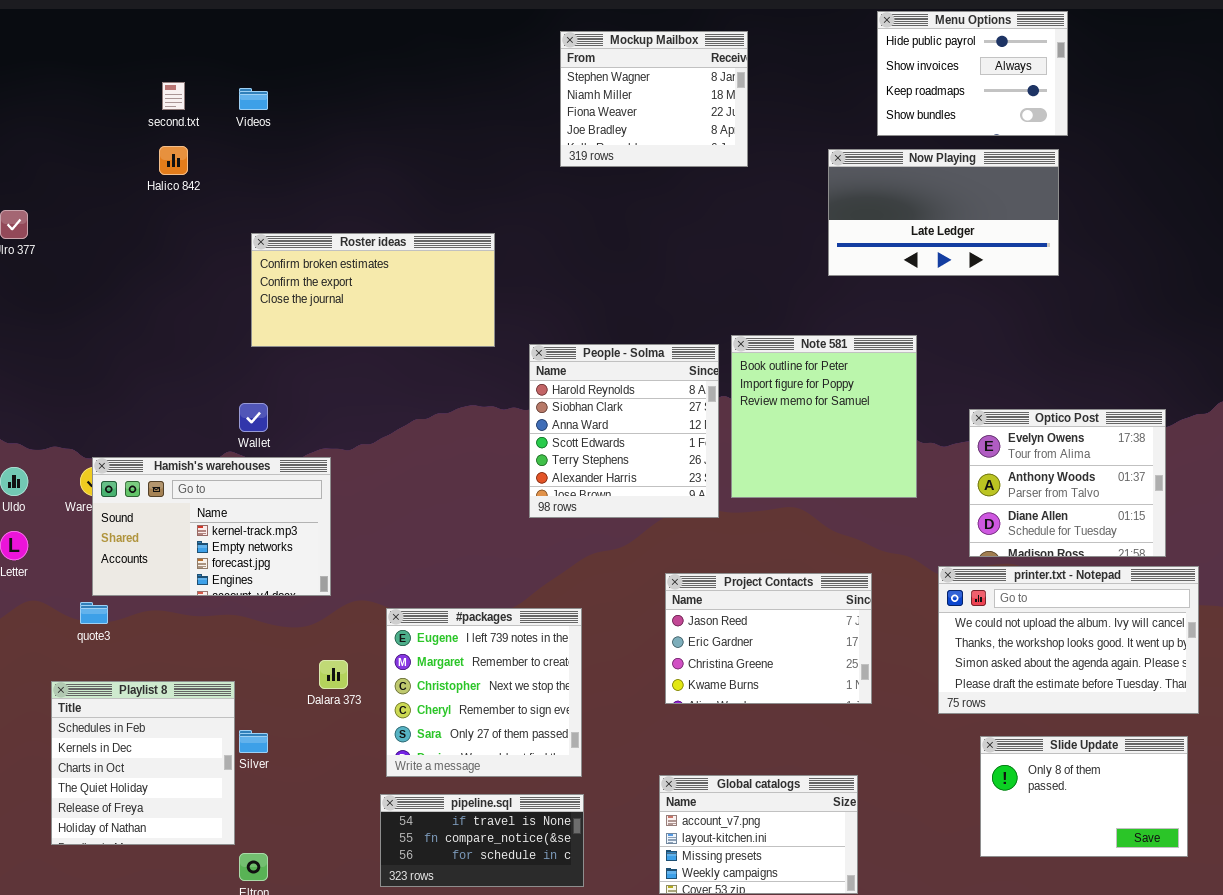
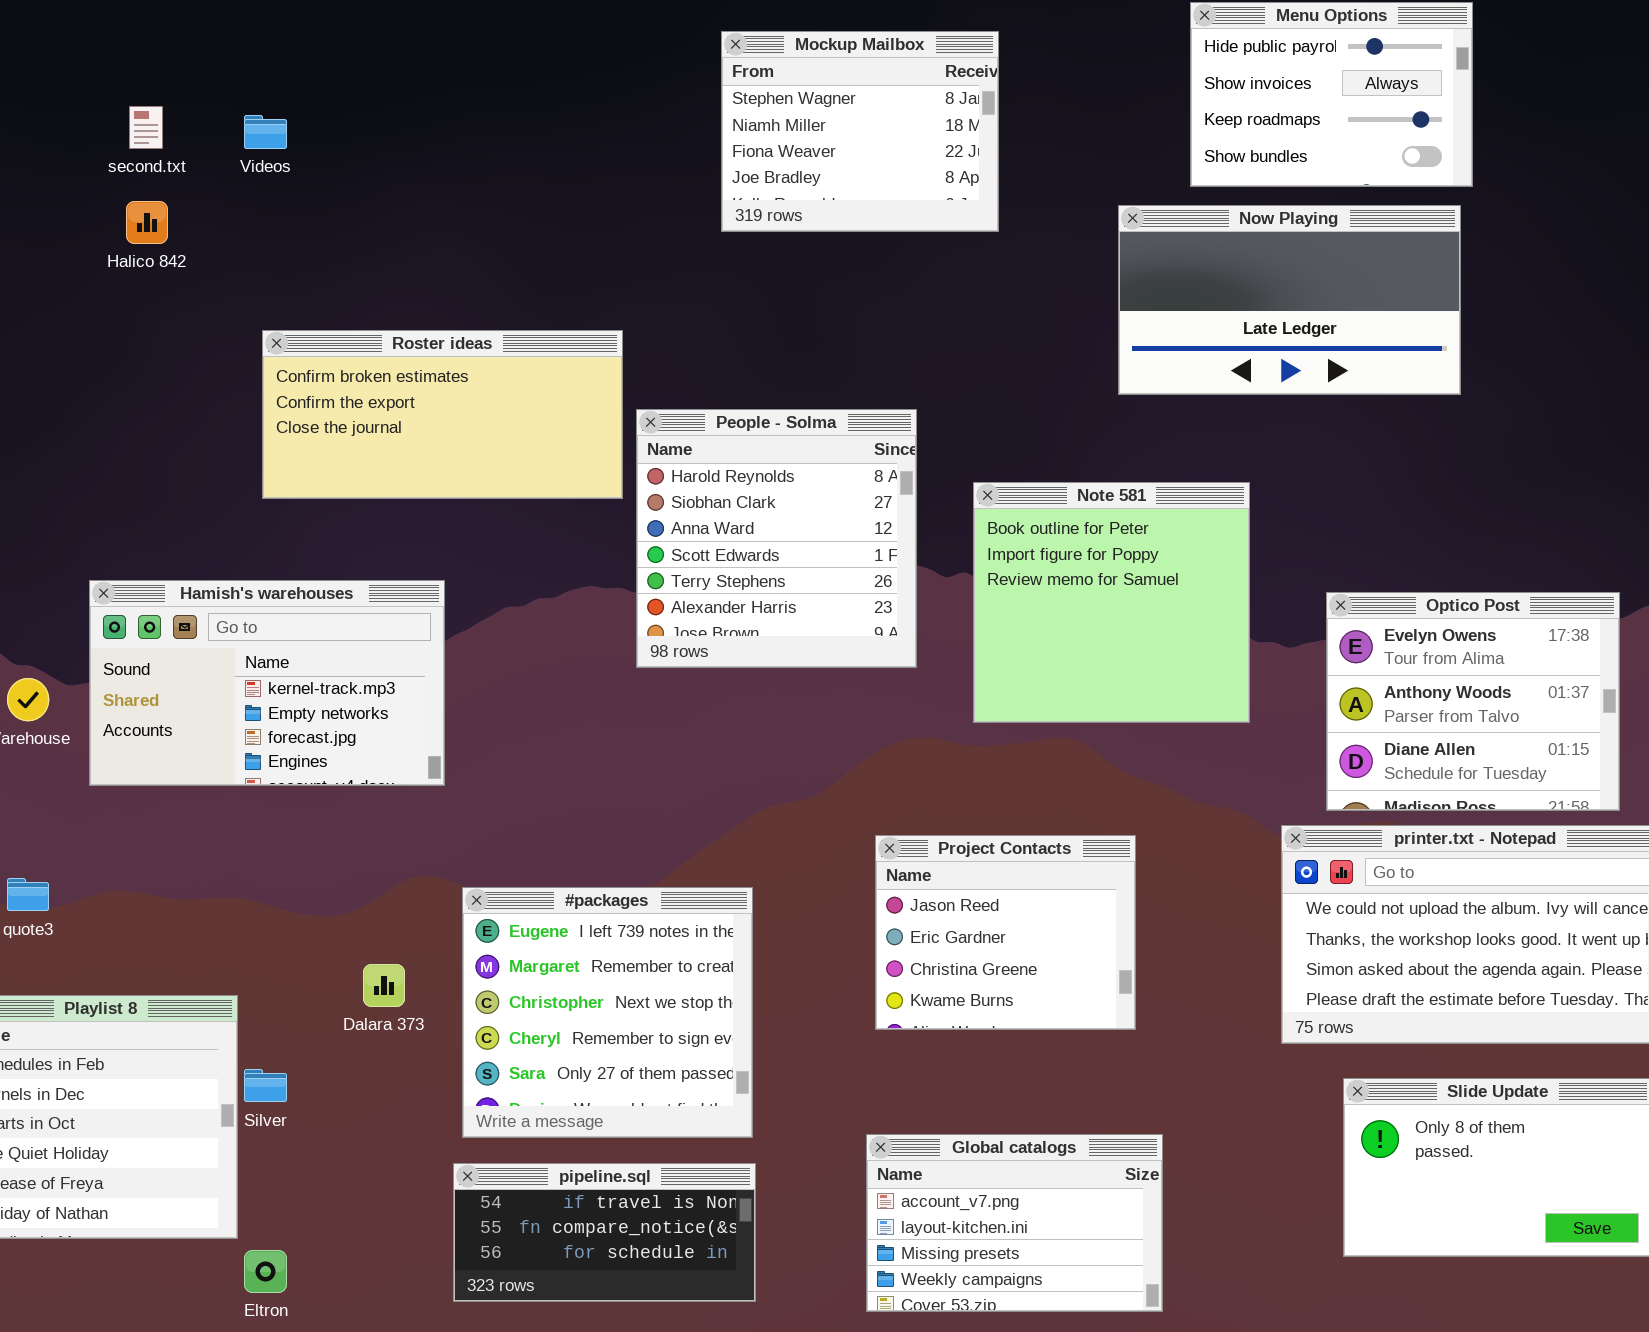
People - Solma: [529,344,719,518] -> [636,409,917,668], moved
Hamish's warehouses: [92,457,331,596] -> [89,580,445,786], moved
Project Contacts: [665,573,872,704] -> [875,835,1136,1030], resized

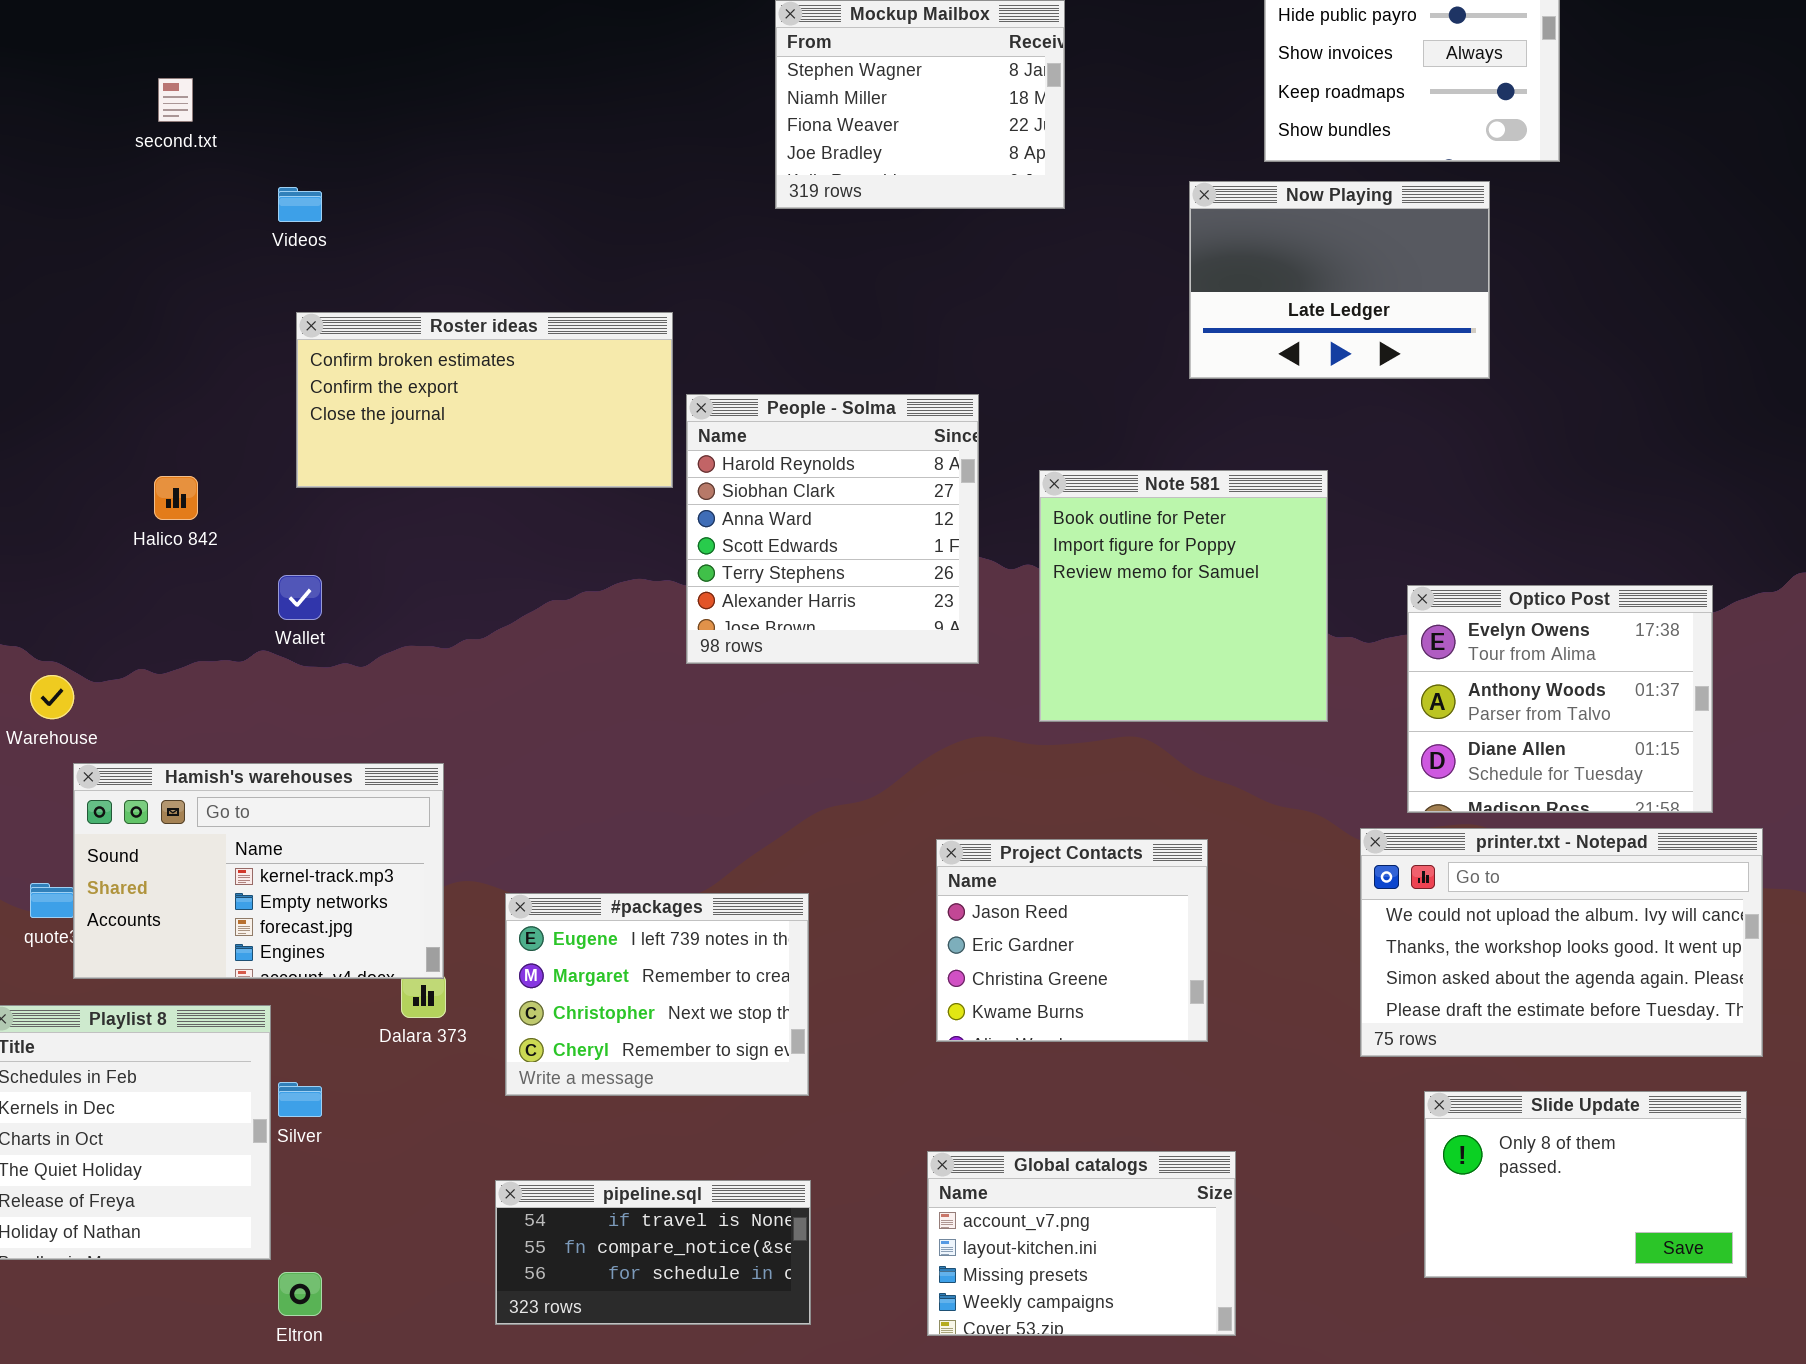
Videos: [244,115,287,149] -> [278,187,322,222], moved
Halico 842: [126,201,168,244] -> [154,476,198,520], moved
Now Playing: [1118,205,1461,395] -> [1189,181,1490,379], resized
Hamish's warehouses: [89,580,445,786] -> [73,763,444,979], moved
#packages: [462,887,753,1138] -> [505,893,809,1096], resized

